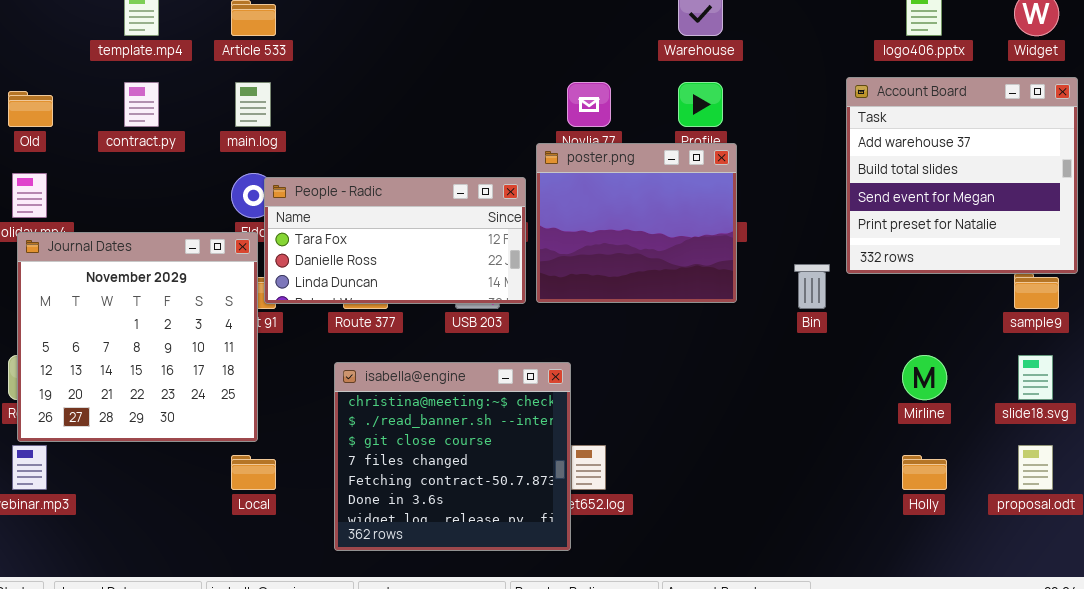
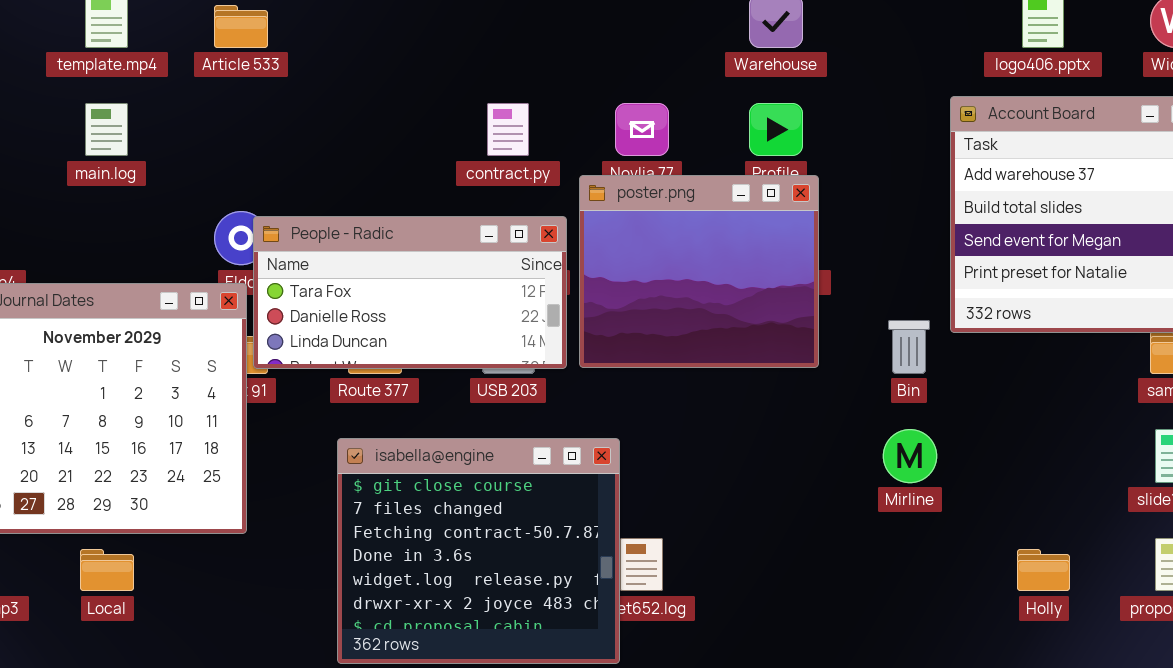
contract.py: [124,82,159,127] -> [487,103,529,156], moved
main.log: [235,82,271,127] -> [85,103,128,156], moved
Mirline: [902,355,947,400] -> [883,429,937,483], moved
isabella@engine: [334,362,571,551] -> [337,438,620,664], scrolled down 2 rows
Local: [231,455,276,490] -> [80,549,134,591], moved

